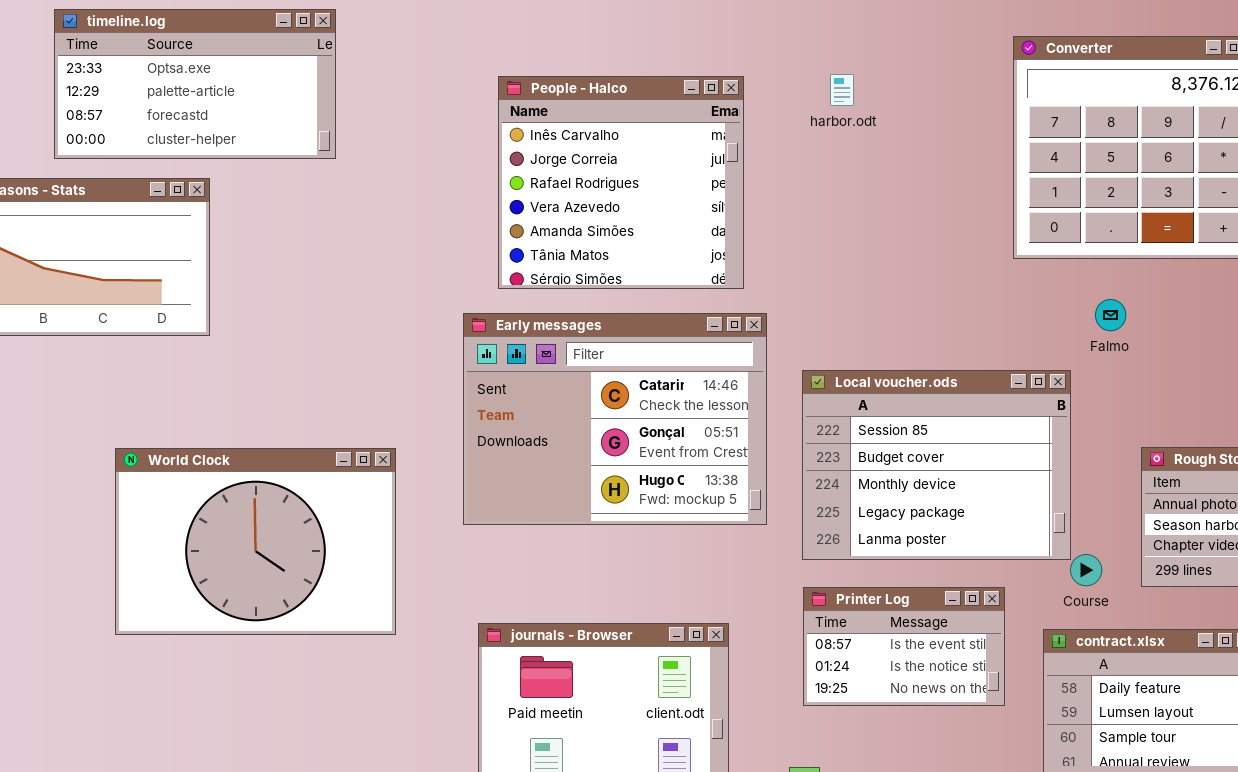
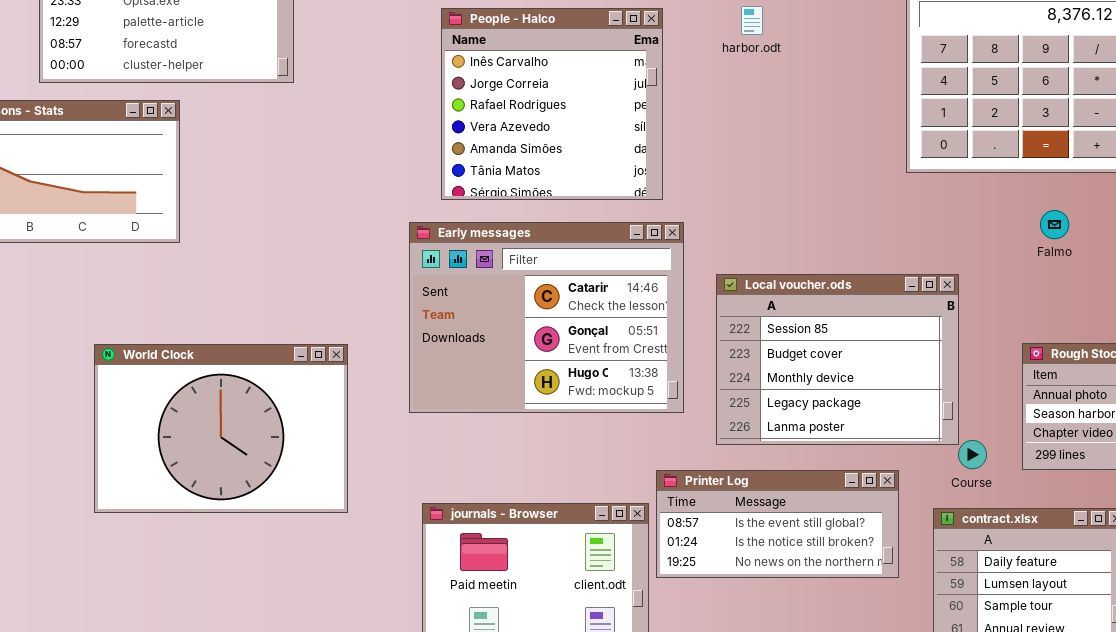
Falmo: [1095,299,1126,331] -> [1040,210,1069,239], moved
Printer Log: [803,587,1005,706] -> [656,470,899,578], resized

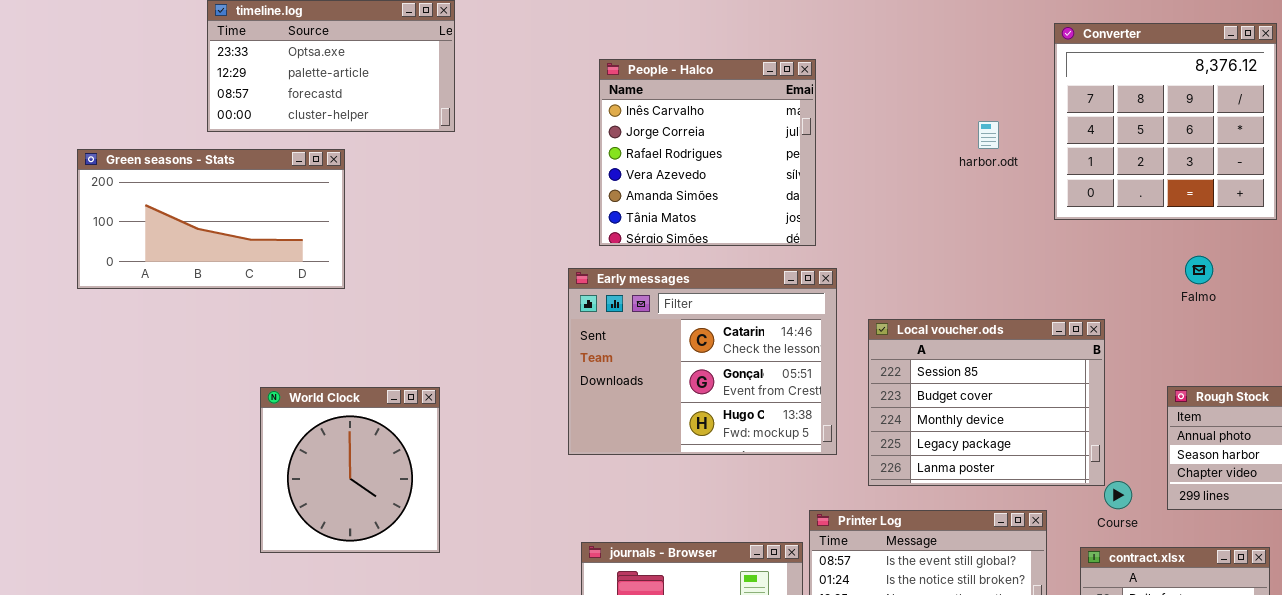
harbor.odt: [741,6,763,35] -> [978,121,999,149], moved
World Clock: [94,344,348,513] -> [260,387,440,553], resized

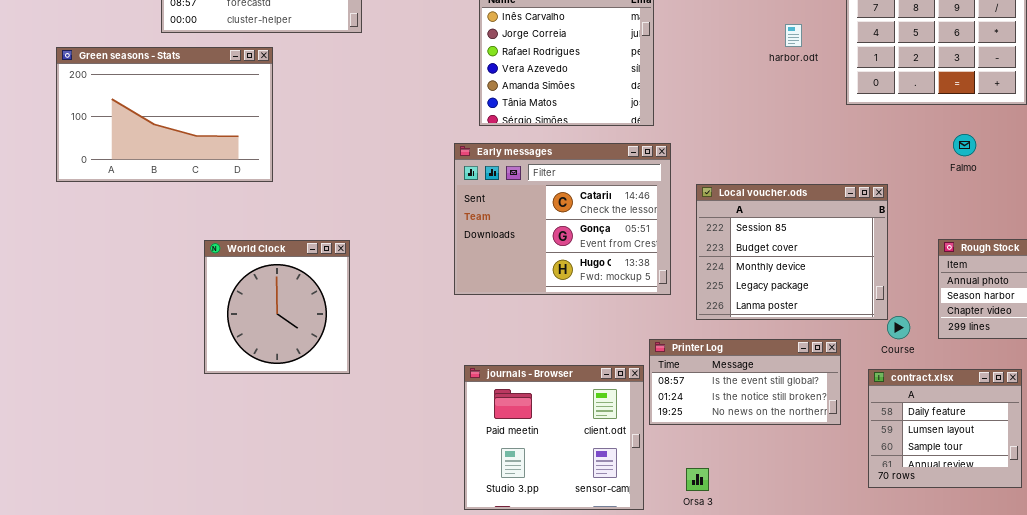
Green seasons - Stats: [77,149,345,289] -> [56,47,273,182], resized

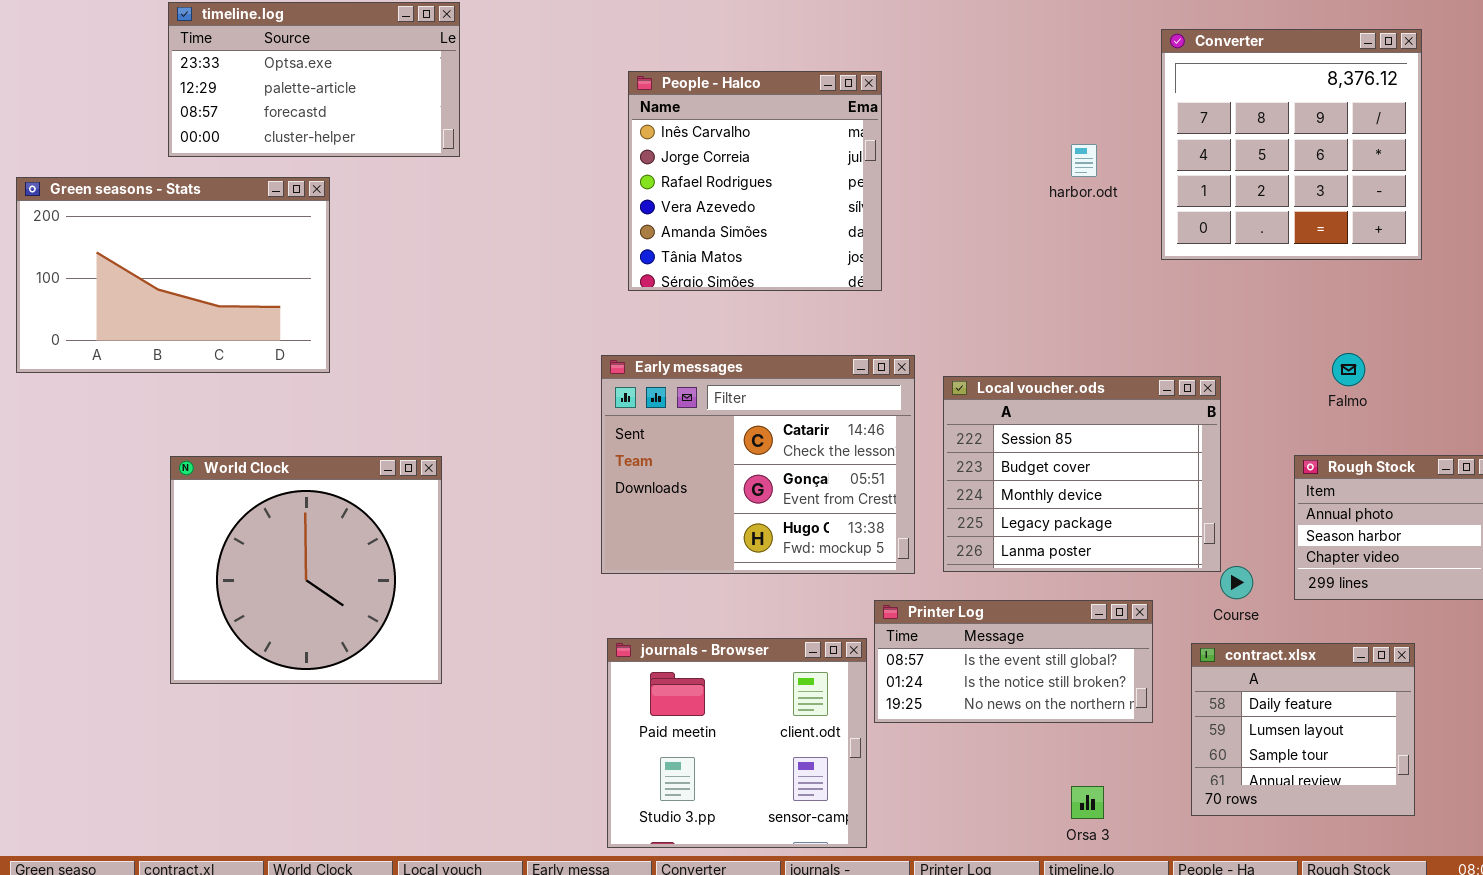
Falmo: [953,134,976,156] -> [1332,353,1365,386], moved
Early messages: [454,143,671,295] -> [601,355,915,574], moved
World Clock: [204,240,350,374] -> [170,456,442,684], resized
Orsa 3: [686,468,709,491] -> [1071,786,1104,819], moved

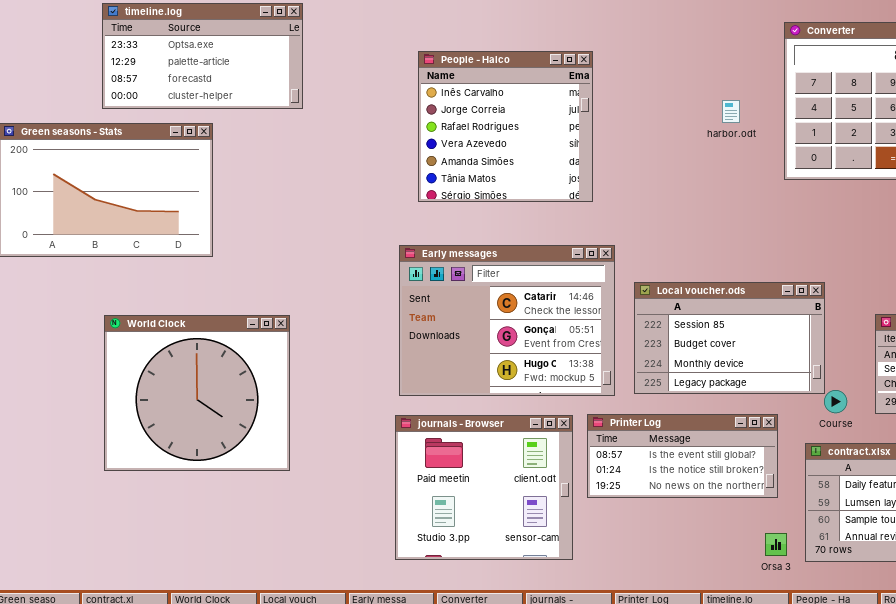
Local voucher.ods: [943,376,1221,572] -> [634,282,825,394], resized
journals - Browser: [607,638,867,848] -> [395,415,573,560], moved
Orsa 3: [1071,786,1104,819] -> [765,533,787,556], moved

